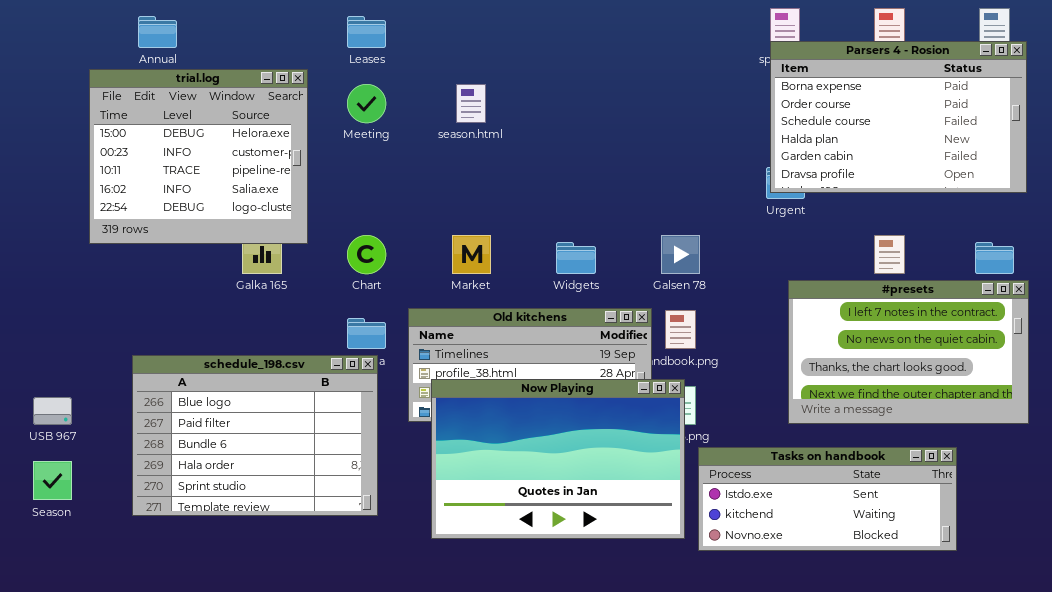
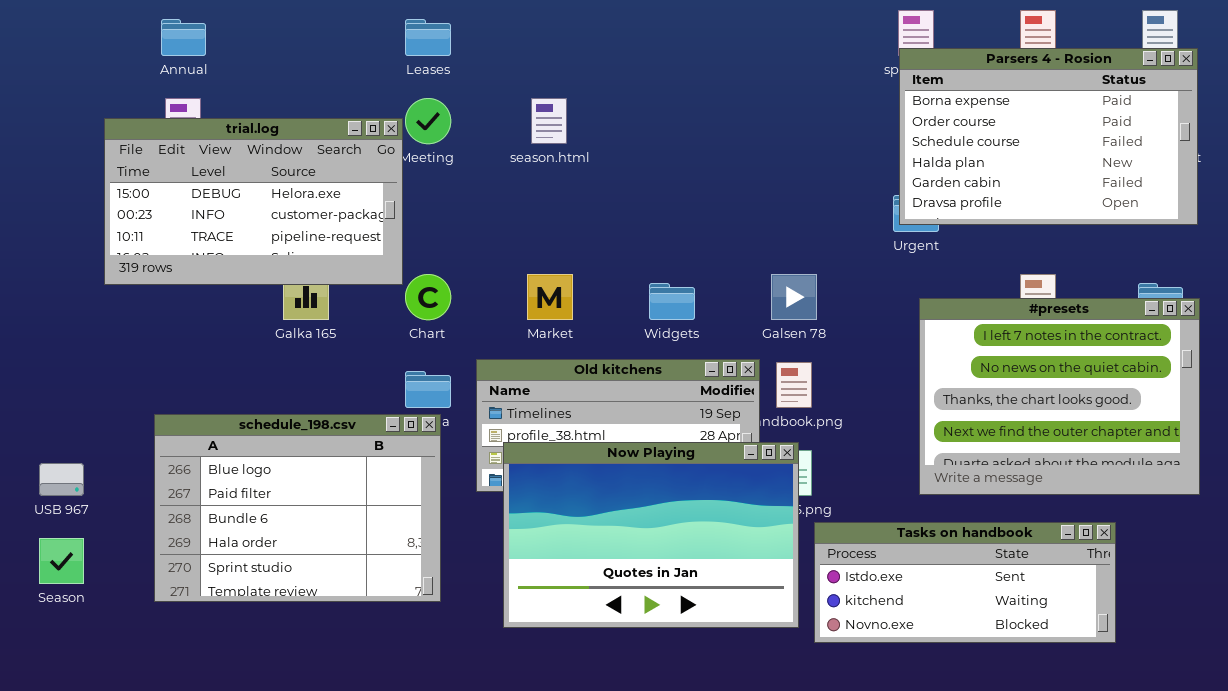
trial.log: [89,69,308,244] -> [104,118,403,285], resized
#presets: [788,280,1029,424] -> [919,298,1200,495], resized

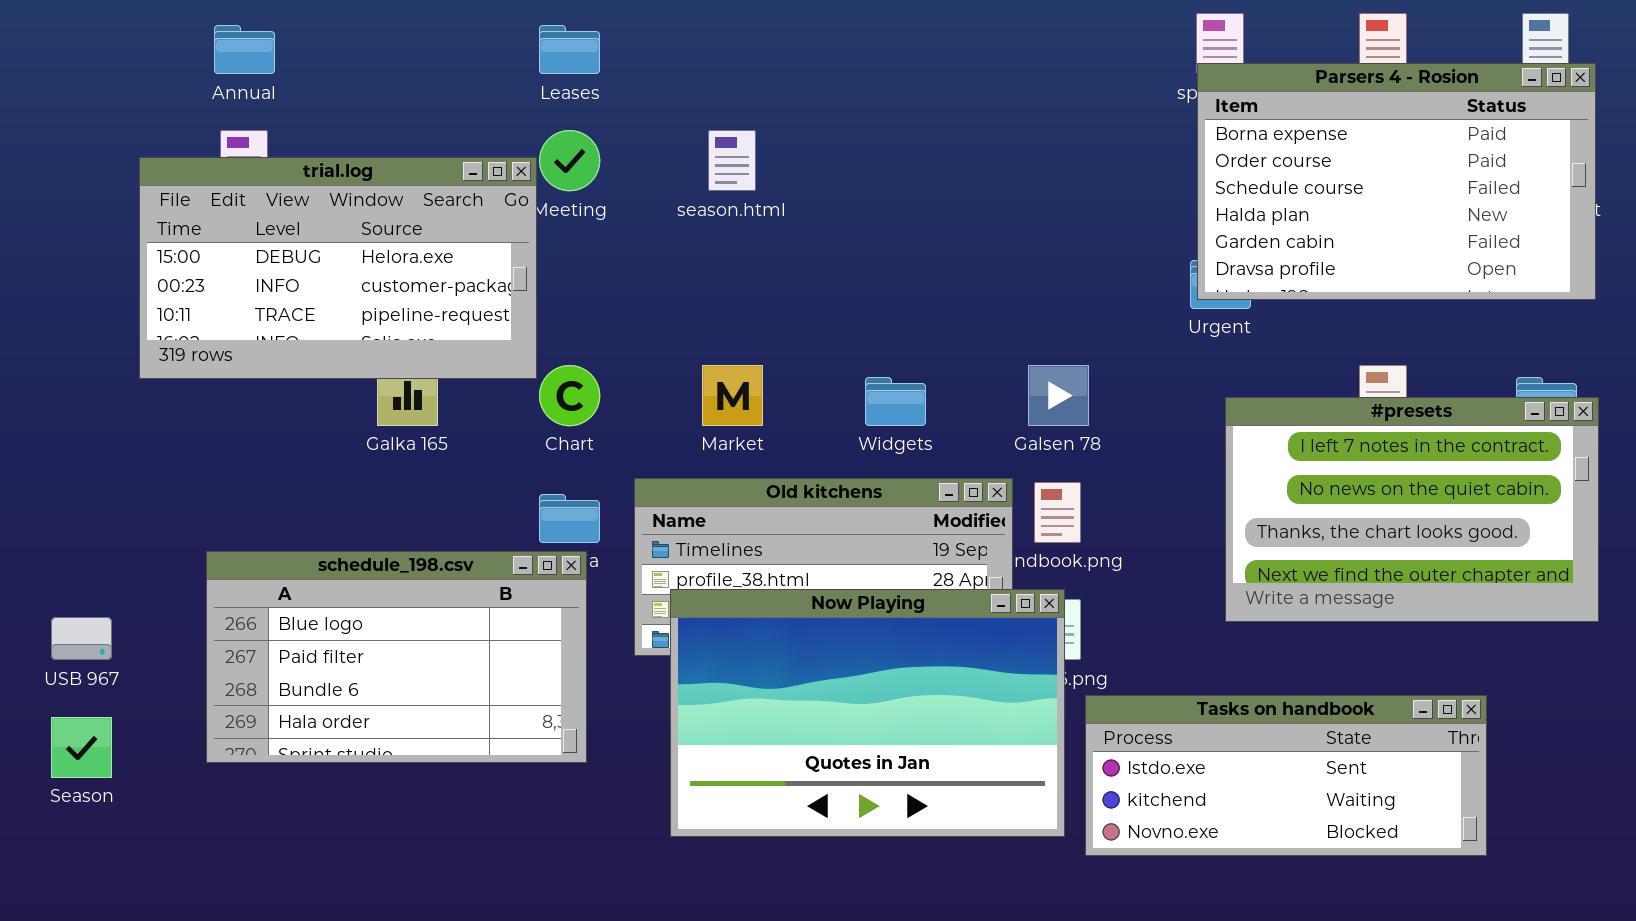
#presets: [919,298,1200,495] -> [1225,397,1599,622], resized
schedule_198.csv: [154,414,441,602] -> [206,551,587,763], resized

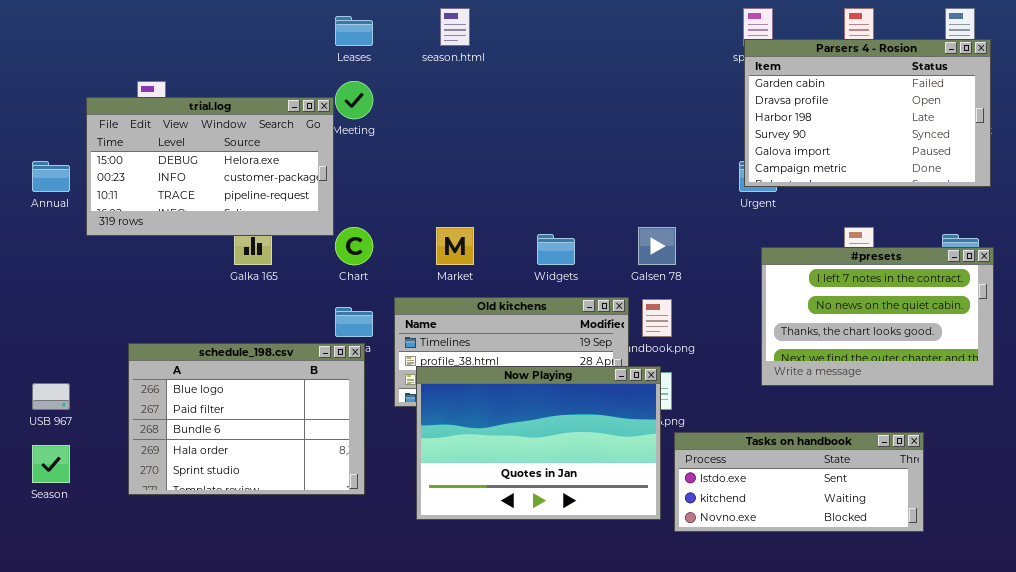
Annual: [214,25,275,74] -> [32,161,70,192], moved
Parsers 4 - Rosion: [1197,63,1596,300] -> [744,39,991,187], scrolled down 4 rows
season.html: [708,130,756,191] -> [440,8,470,46], moved
schedule_198.csv: [206,551,587,763] -> [128,343,365,495], resized

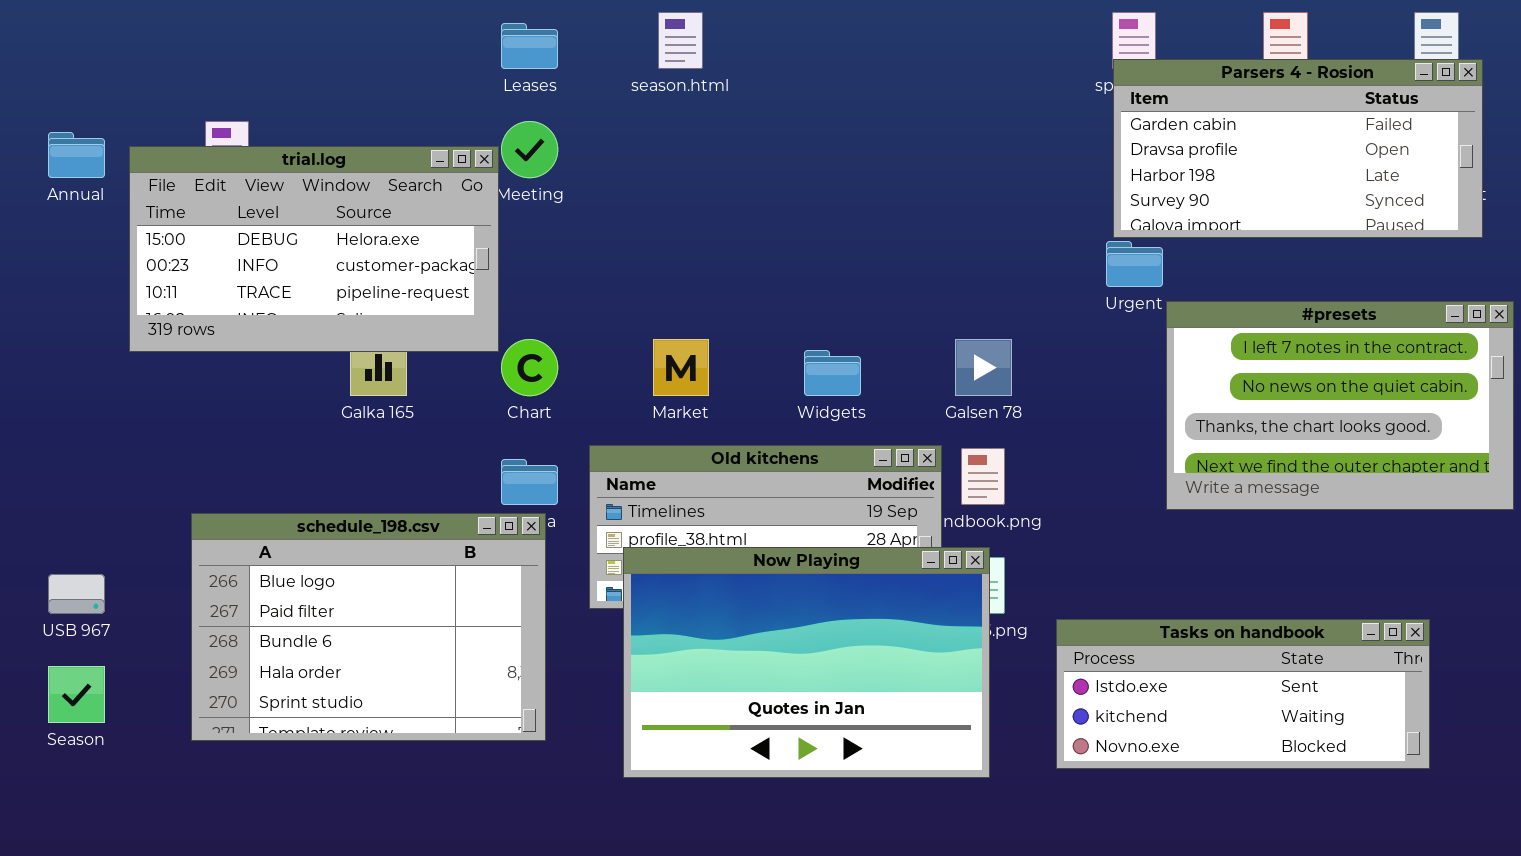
Parsers 4 - Rosion: [744,39,991,187] -> [1113,59,1483,238], resized
Annual: [32,161,70,192] -> [48,132,105,178], moved
#presets: [761,247,994,386] -> [1166,301,1514,510], moved
Tasks on handbook: [674,432,924,532] -> [1056,619,1430,769], moved

